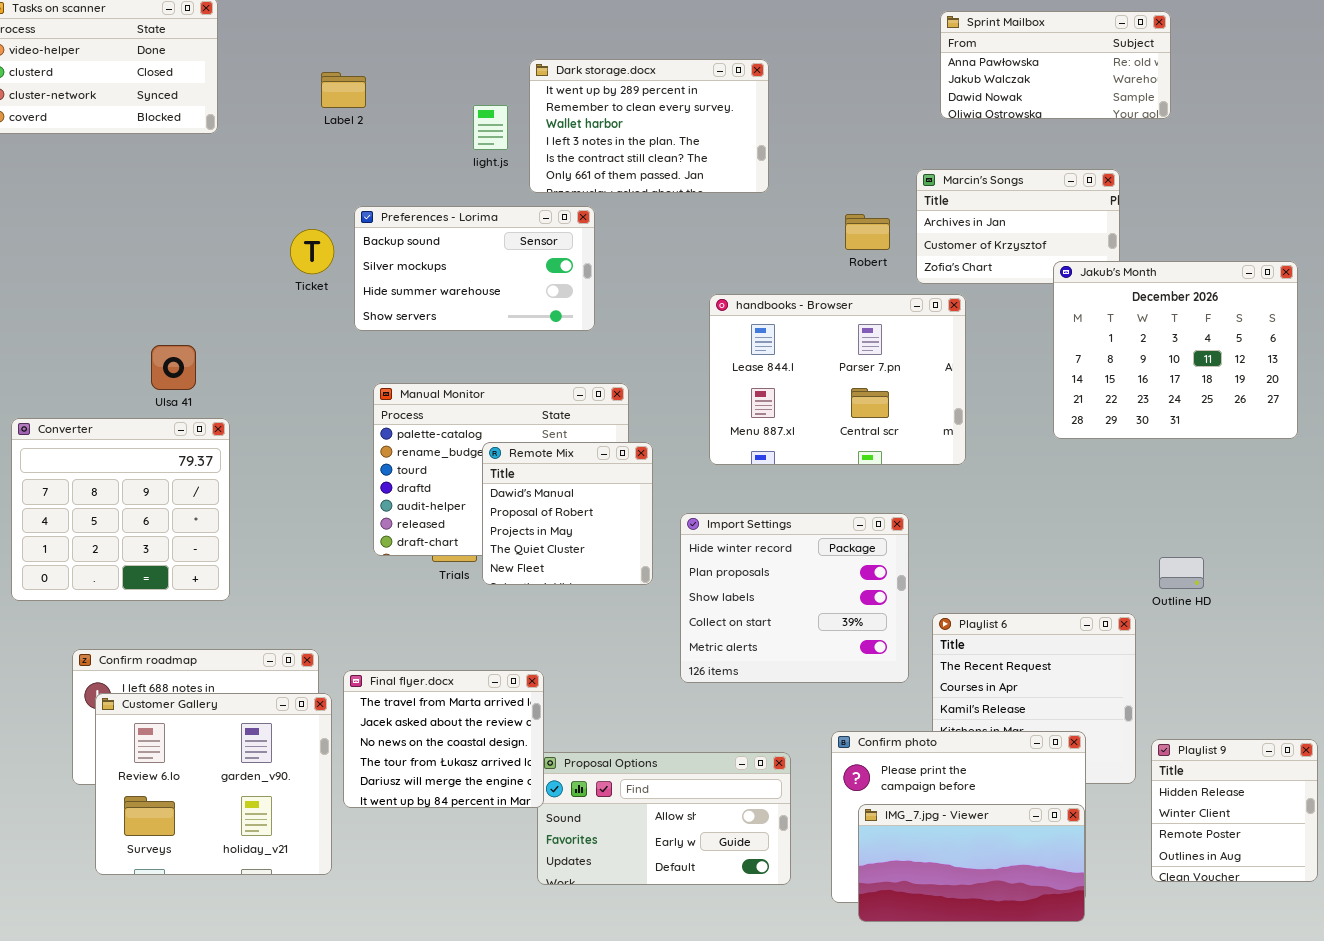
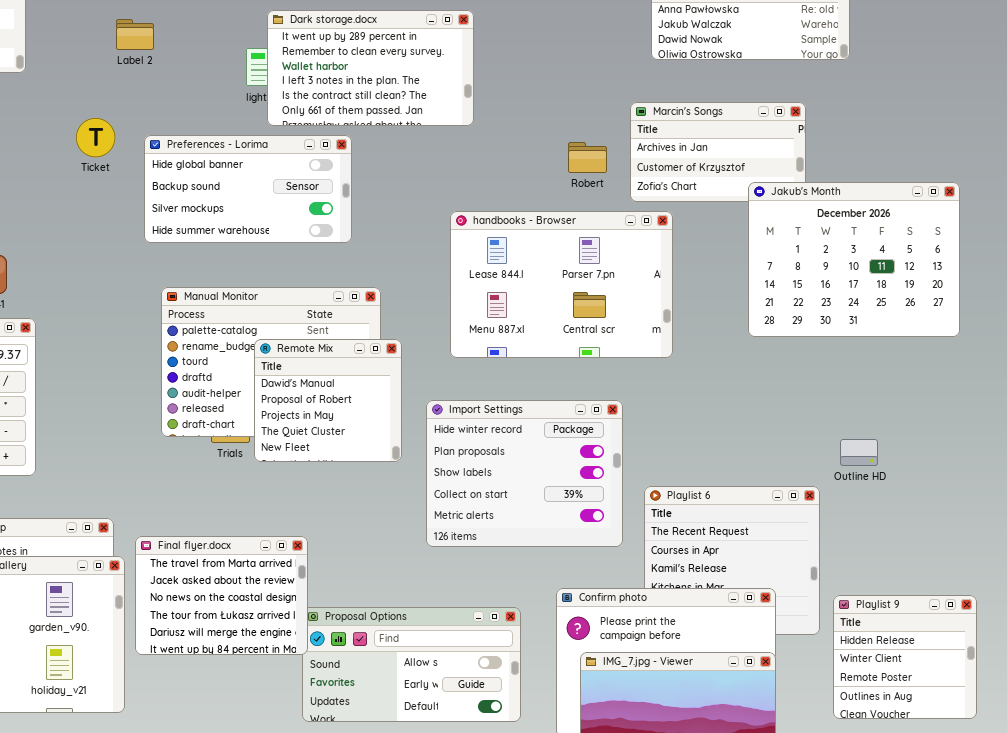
Dark storage.docx: [529,59,769,193] -> [267,10,474,126], moved
Preferences - Lorima: [354,206,595,331] -> [144,135,352,243], scrolled up 1 row
Ticket: [290,229,334,274] -> [76,118,115,157], moved

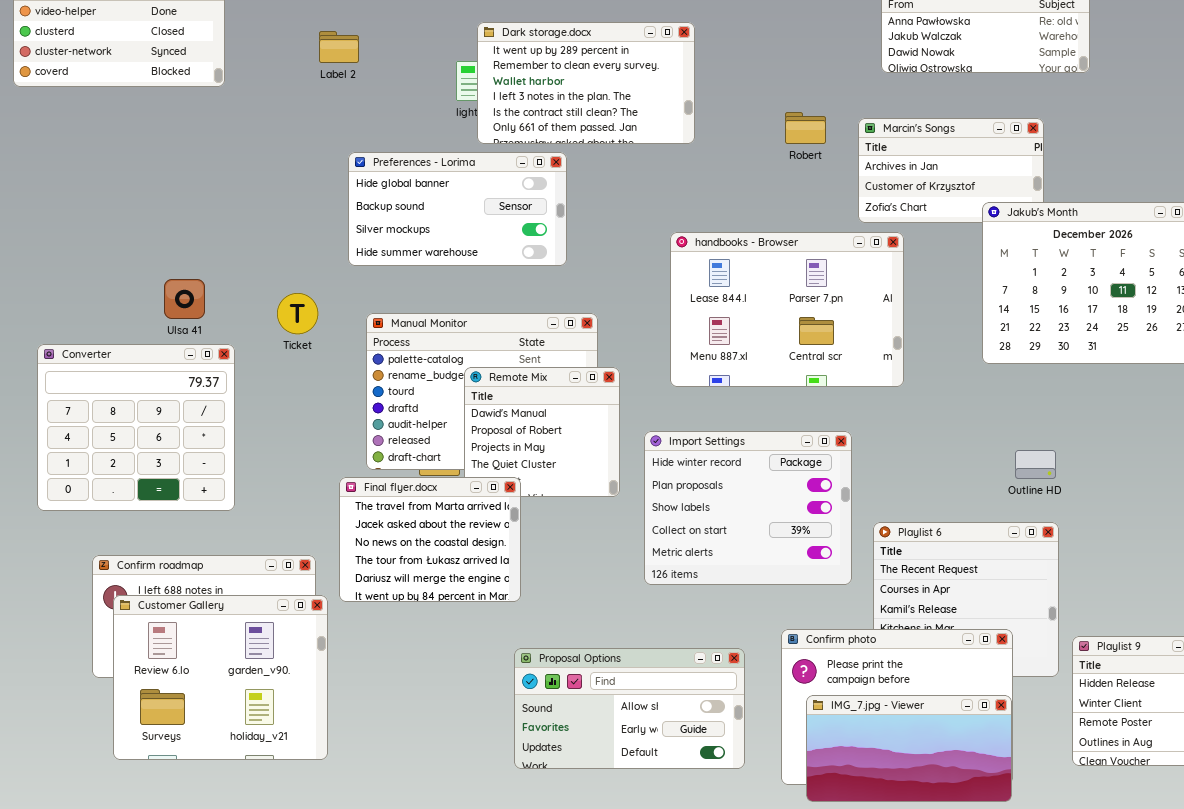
Ticket: [76,118,115,157] -> [277,293,318,334], moved
Robert: [568,142,607,173] -> [785,112,826,144], moved
Outline HD: [840,439,878,466] -> [1015,450,1056,479], moved
Final flyer.docx: [135,536,308,655] -> [339,477,521,602], moved

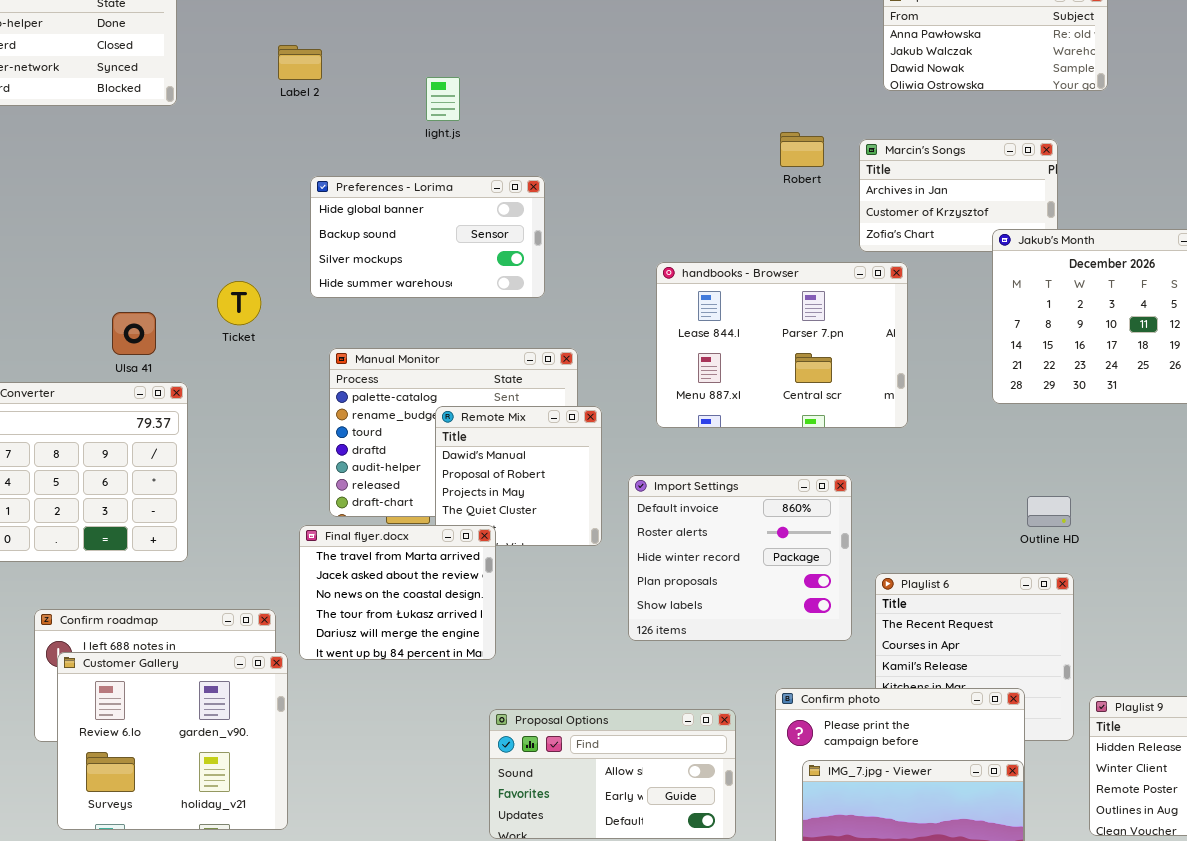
Dark storage.docx: [477,22,695,144] -> none, closed
Ticket: [277,293,318,334] -> [217,281,261,325], moved
Import Settings: [644,431,852,585] -> [628,475,852,641], scrolled up 2 rows

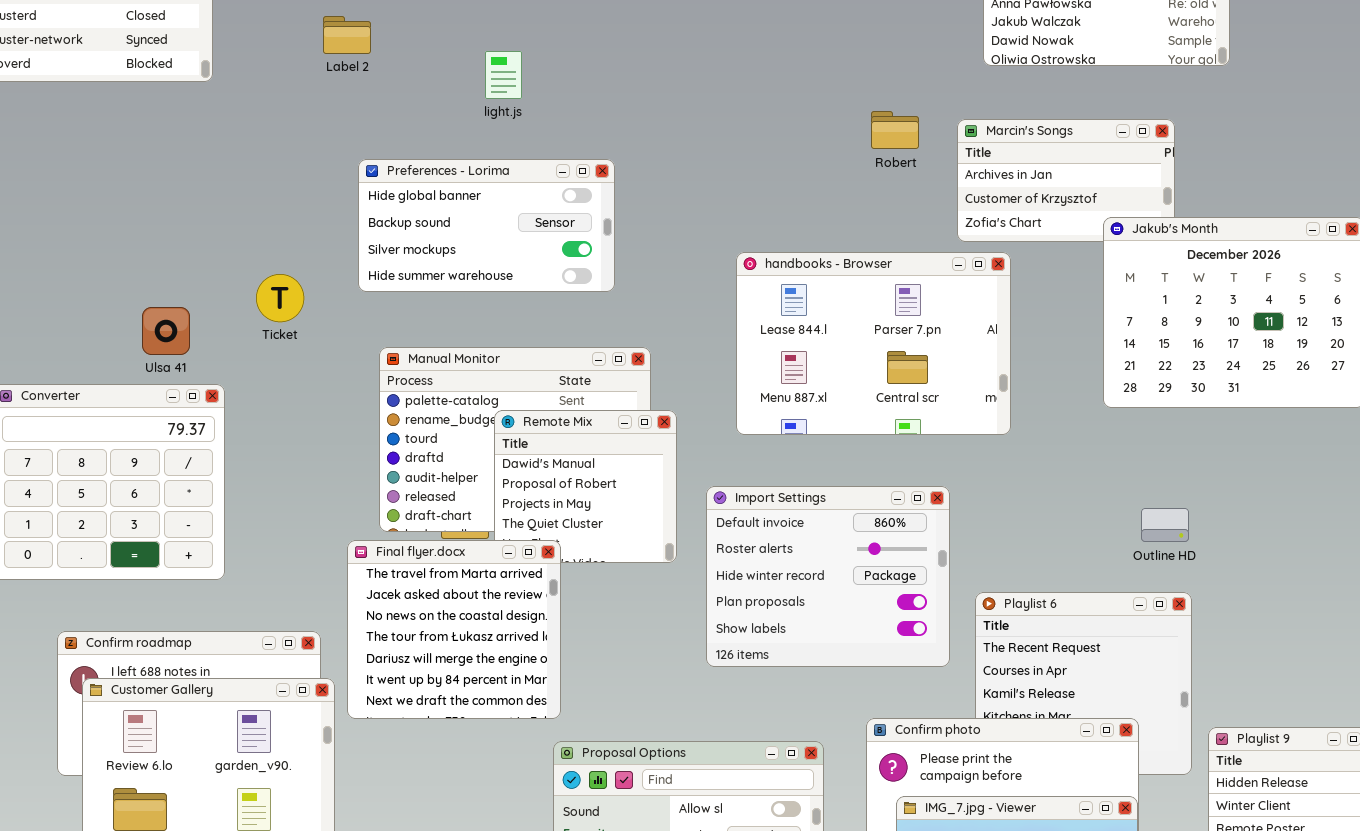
Final flyer.docx: [299,525,496,660] -> [347,540,561,719], resized

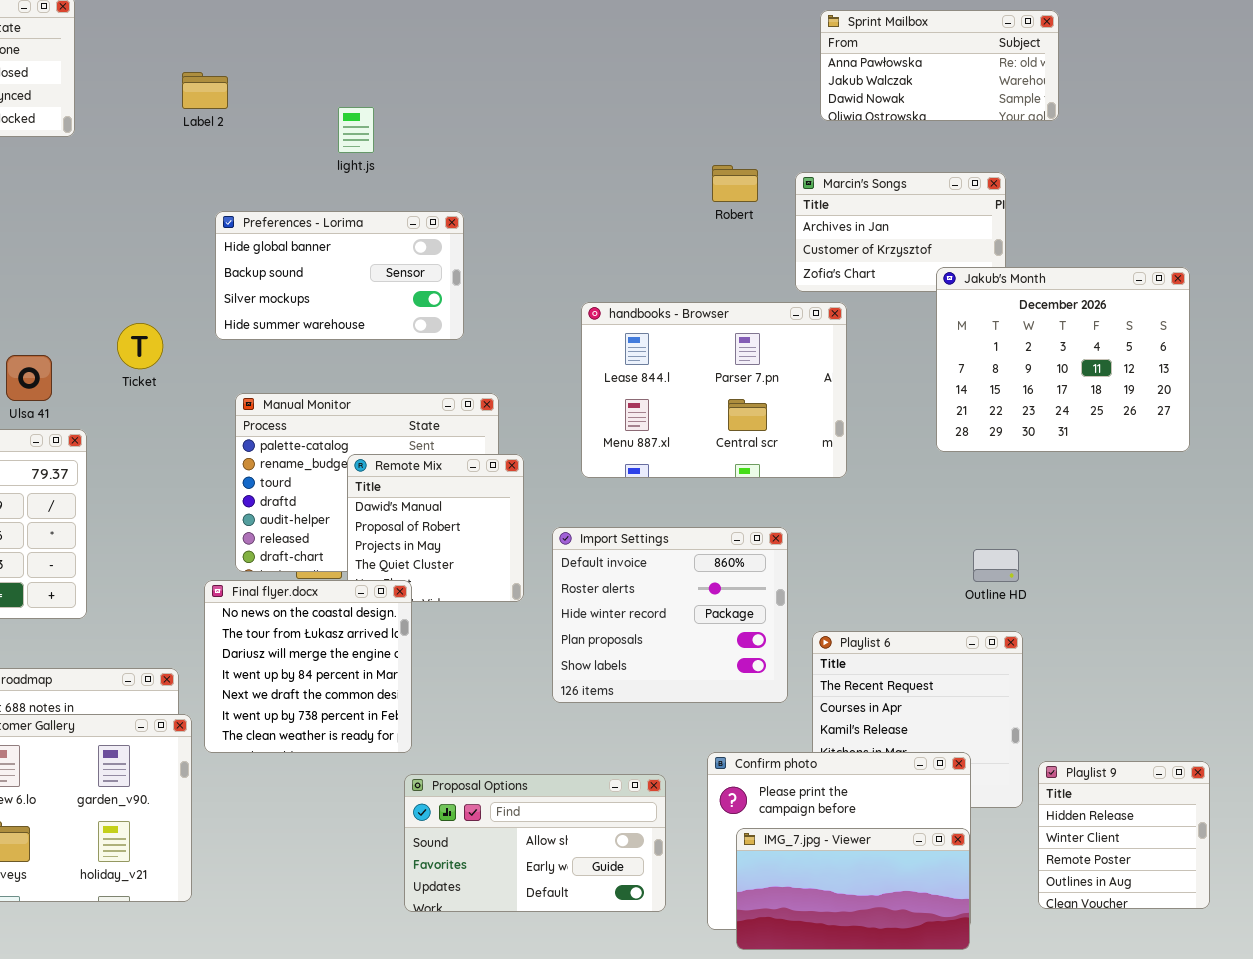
Final flyer.docx: [347,540,561,719] -> [204,580,412,753], scrolled down 2 rows

